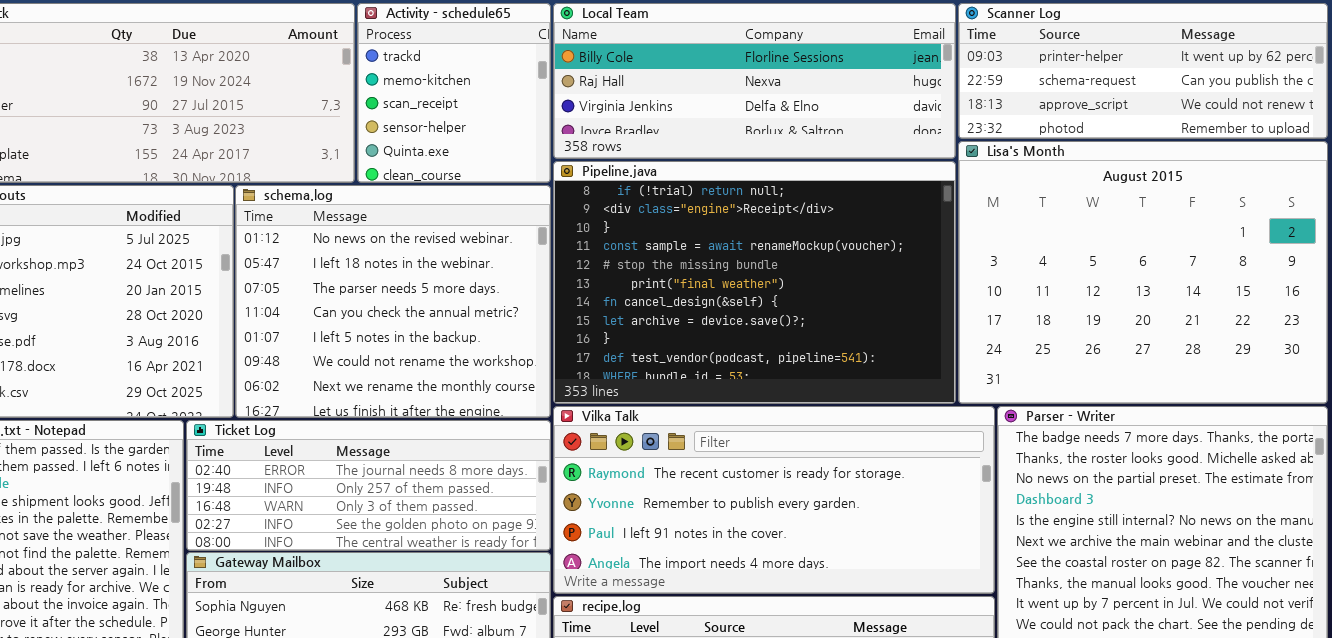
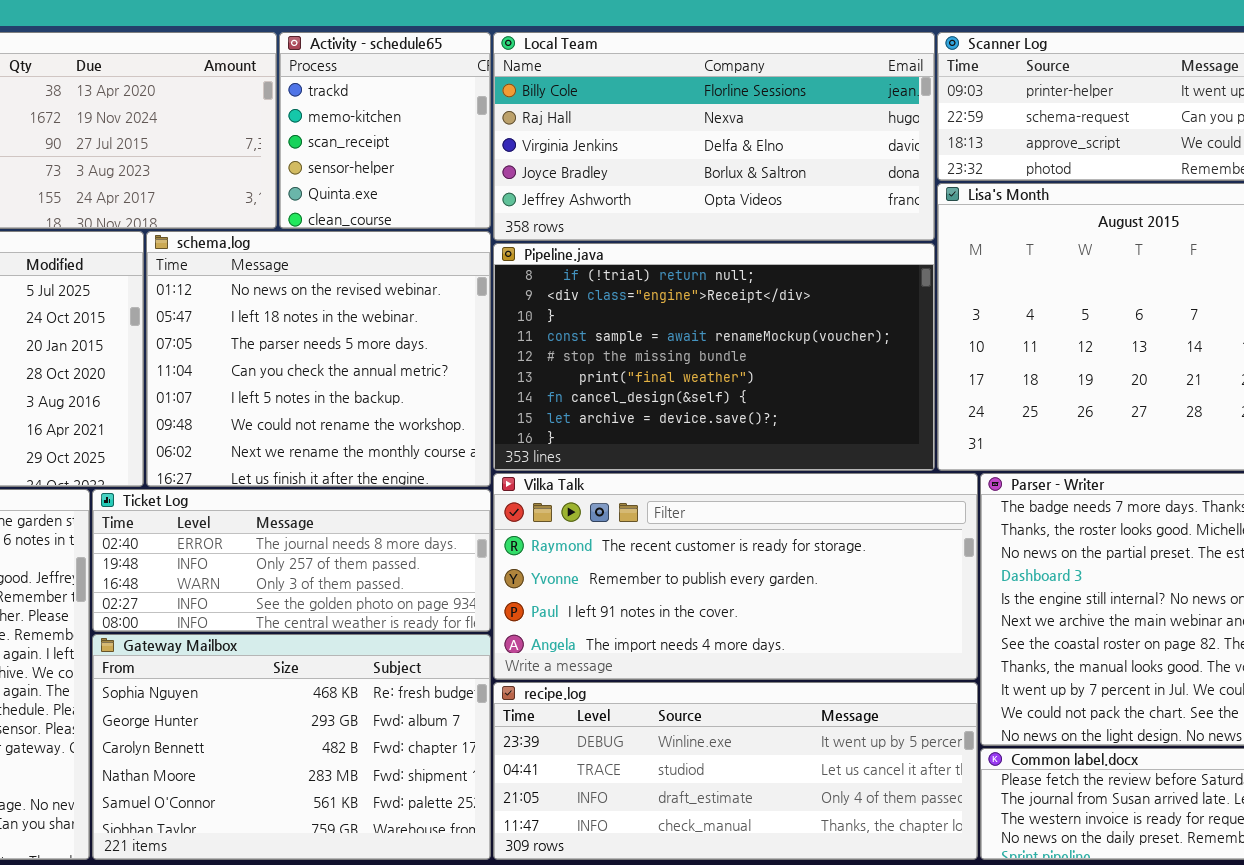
Local Team: [553,3,956,159] -> [493,32,935,241], resized
Pipeline.java: [553,161,956,404] -> [493,243,935,471], resized

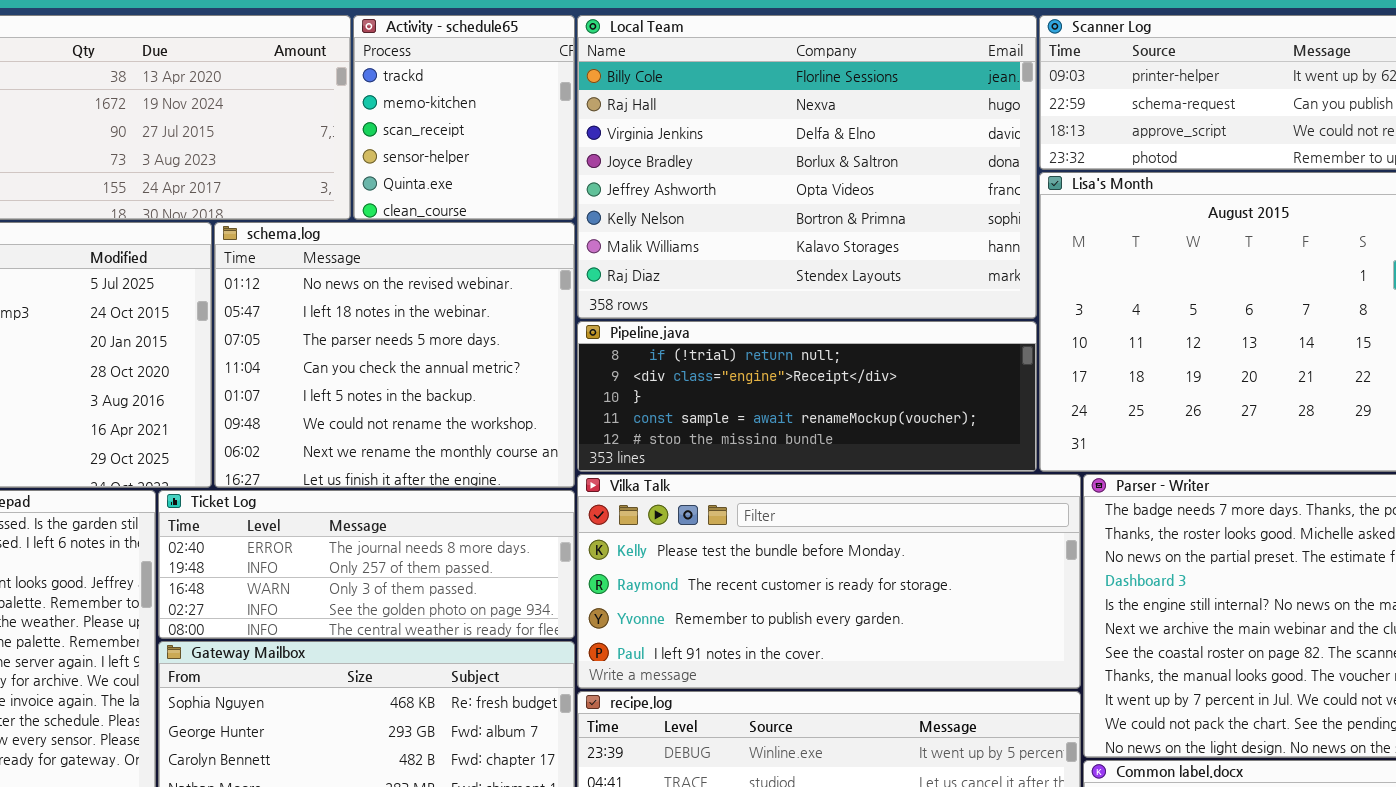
Local Team: [493,32,935,241] -> [577,15,1037,319], resized
Pipeline.java: [493,243,935,471] -> [577,321,1037,472], resized
Vilka Talk: [493,473,978,680] -> [577,474,1081,689], scrolled up 1 row

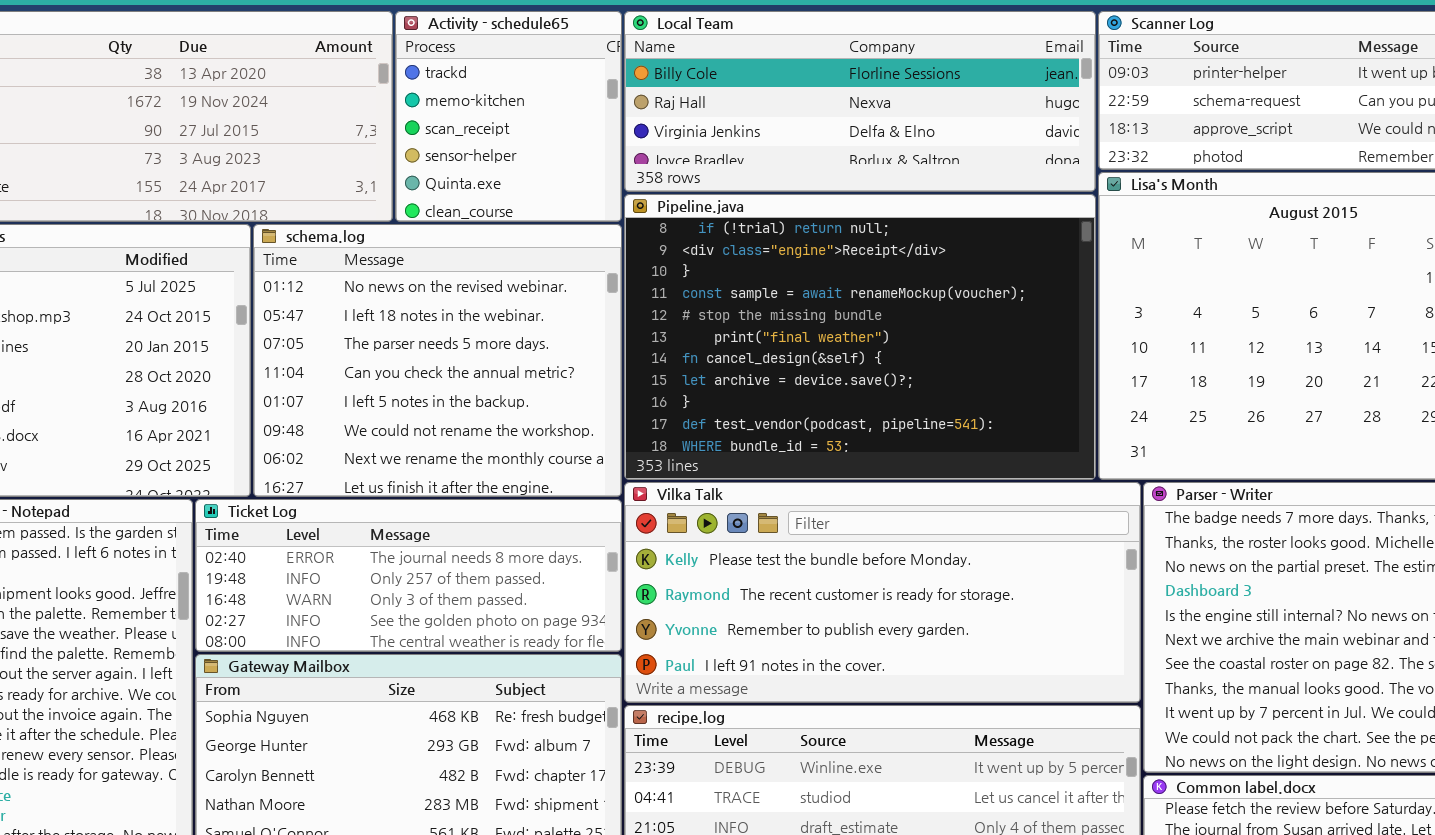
Local Team: [577,15,1037,319] -> [624,11,1096,192], resized
Pipeline.java: [577,321,1037,472] -> [624,194,1096,480], resized

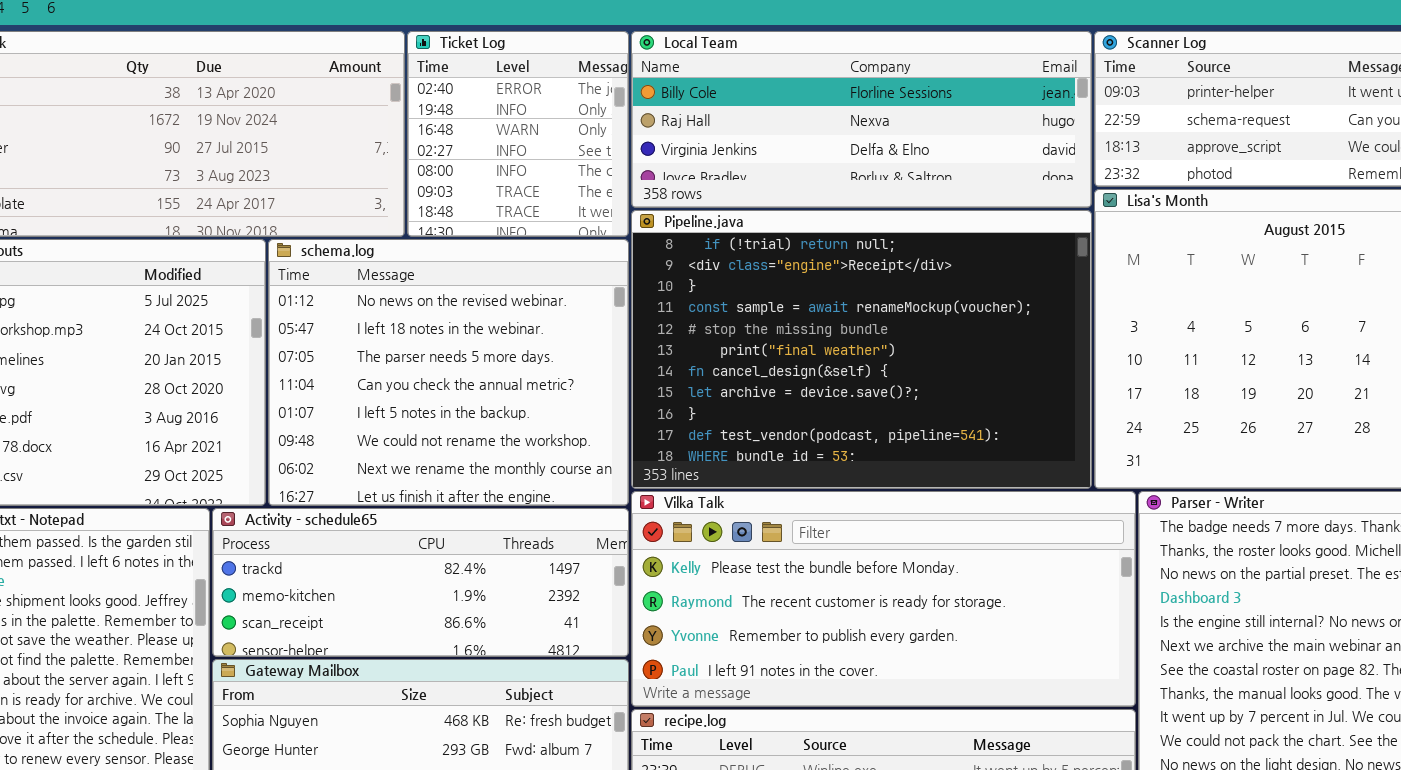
Activity - schedule65: [395,11,622,222] -> [212,508,629,657], moved, resized
Ticket Log: [195,499,622,652] -> [407,31,629,237], moved, resized

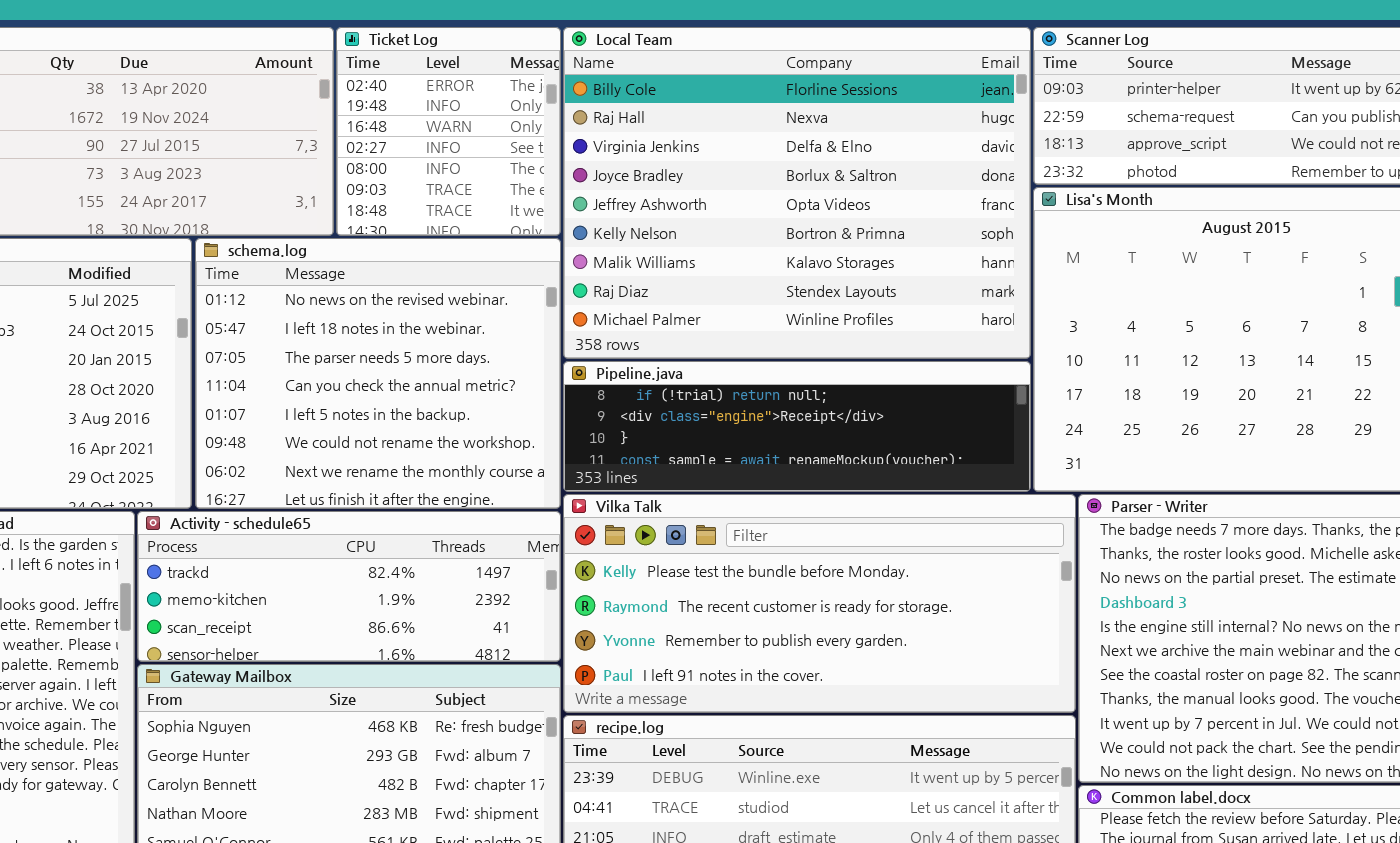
Local Team: [631,31,1092,208] -> [563,27,1031,359], resized
Pipeline.java: [631,210,1092,489] -> [563,361,1031,492], resized

